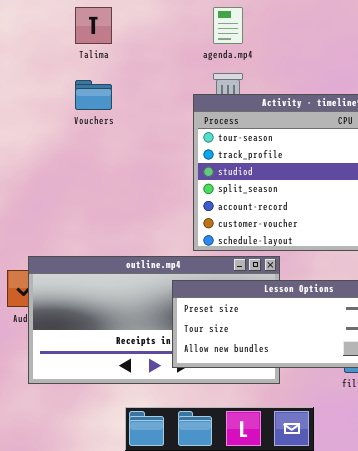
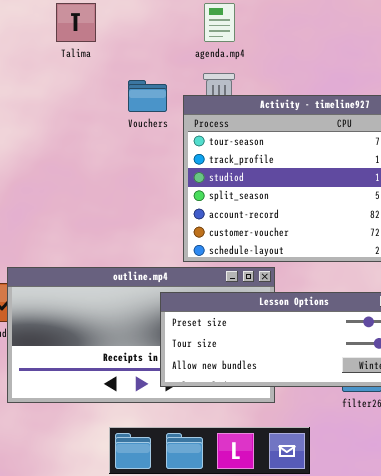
Vouchers: [75,80,112,110] -> [128,80,167,112], moved

